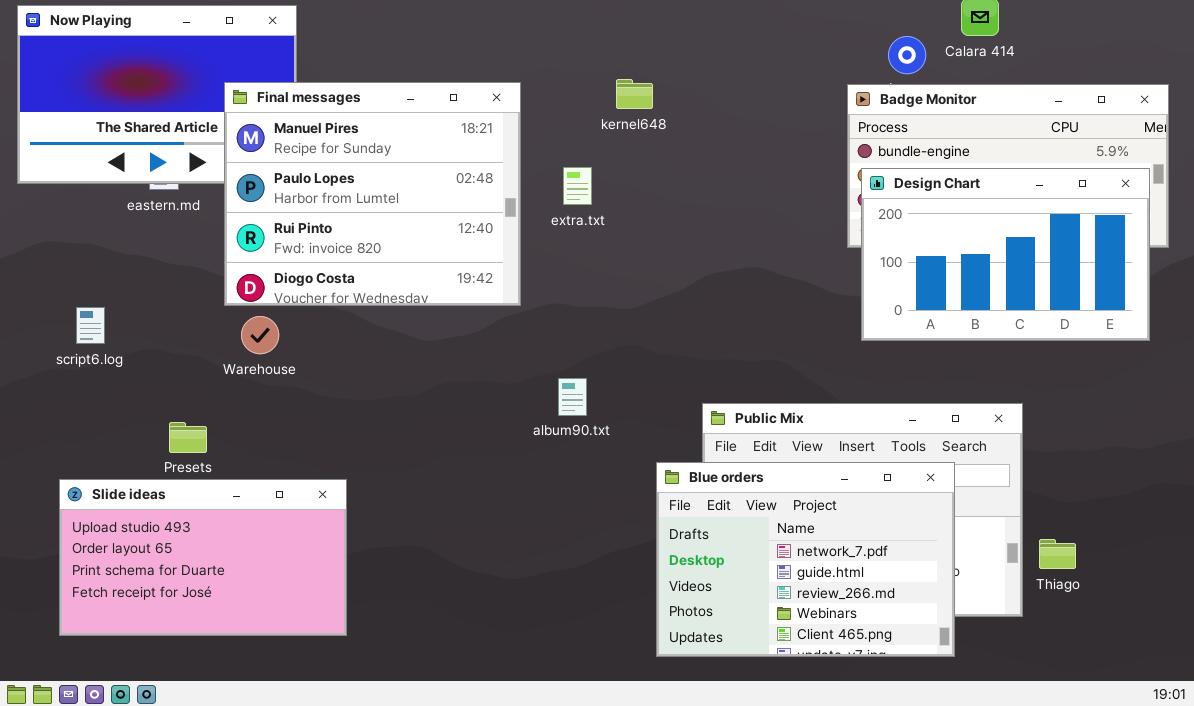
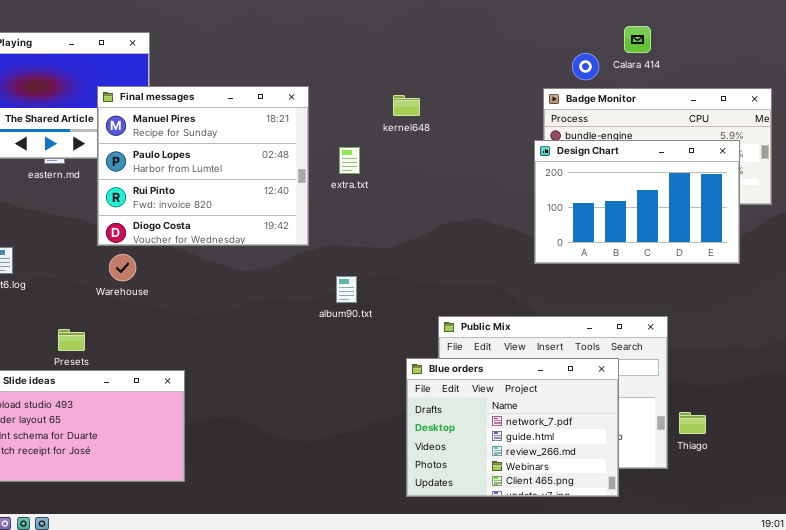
kernel648: [616,79,653,109] -> [393,95,420,116], moved
Design Chart: [861,168,1150,341] -> [534,140,740,264], moved
album90.txt: [558,378,587,416] -> [336,276,357,303], moved

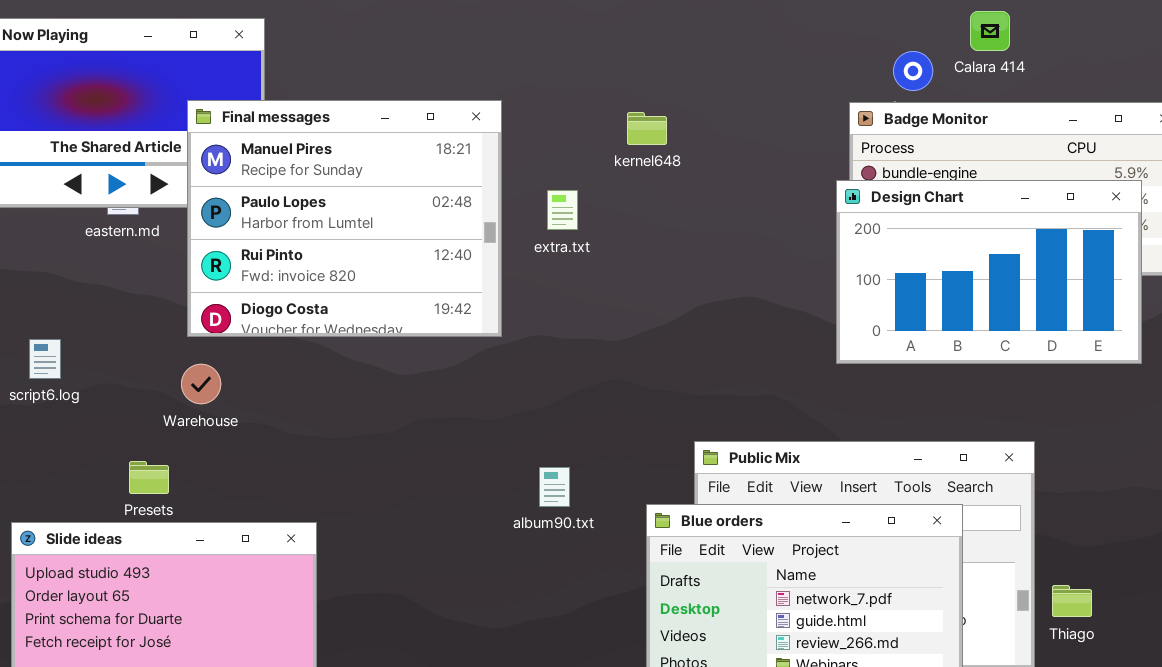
Warehouse: [109,254,136,281] -> [181,364,221,404], moved
album90.txt: [336,276,357,303] -> [539,467,570,507], moved

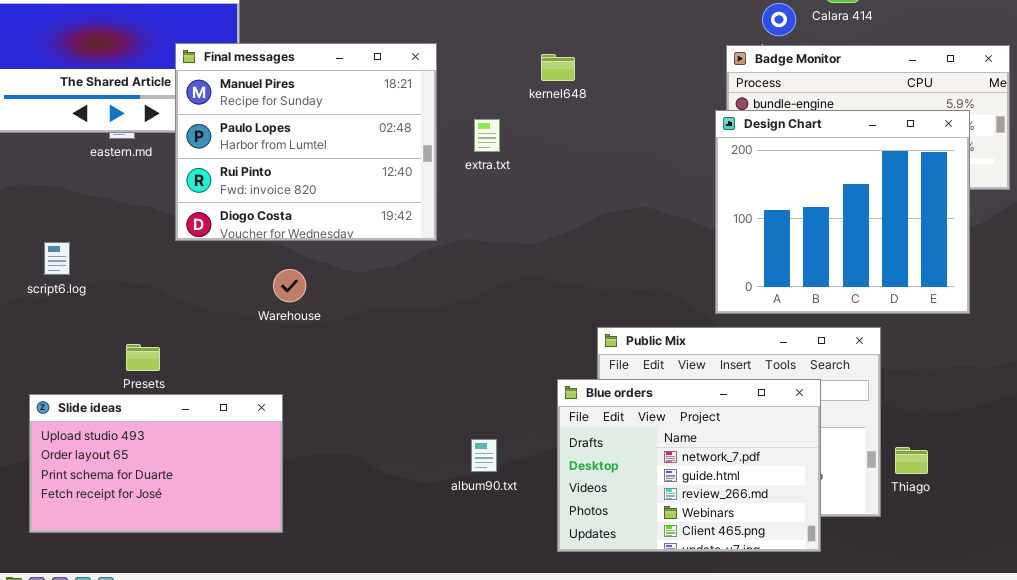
Design Chart: [836,180,1142,364] -> [715,110,970,314], resized
Warehouse: [181,364,221,404] -> [273,269,306,302], moved
album90.txt: [539,467,570,507] -> [471,439,497,472], moved

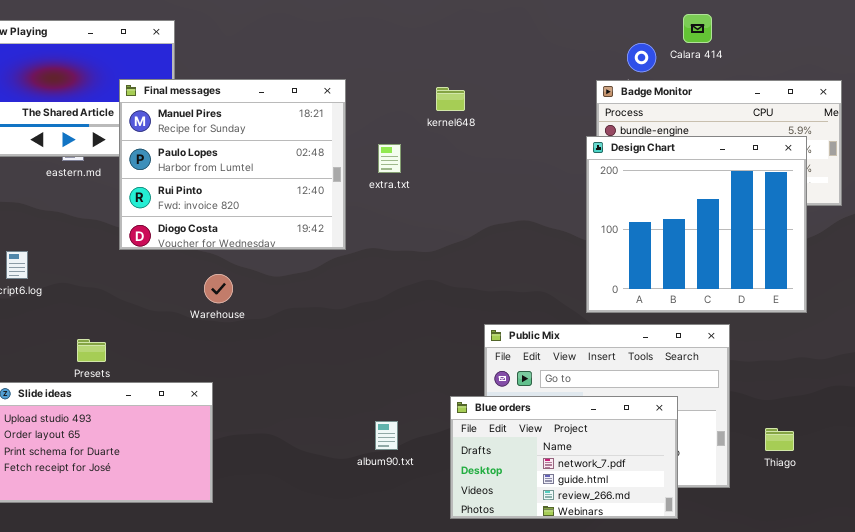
Blue orders: [557,379,821,552] -> [450,396,678,519], resized
Thiago: [895,447,928,474] -> [765,428,794,451], moved

